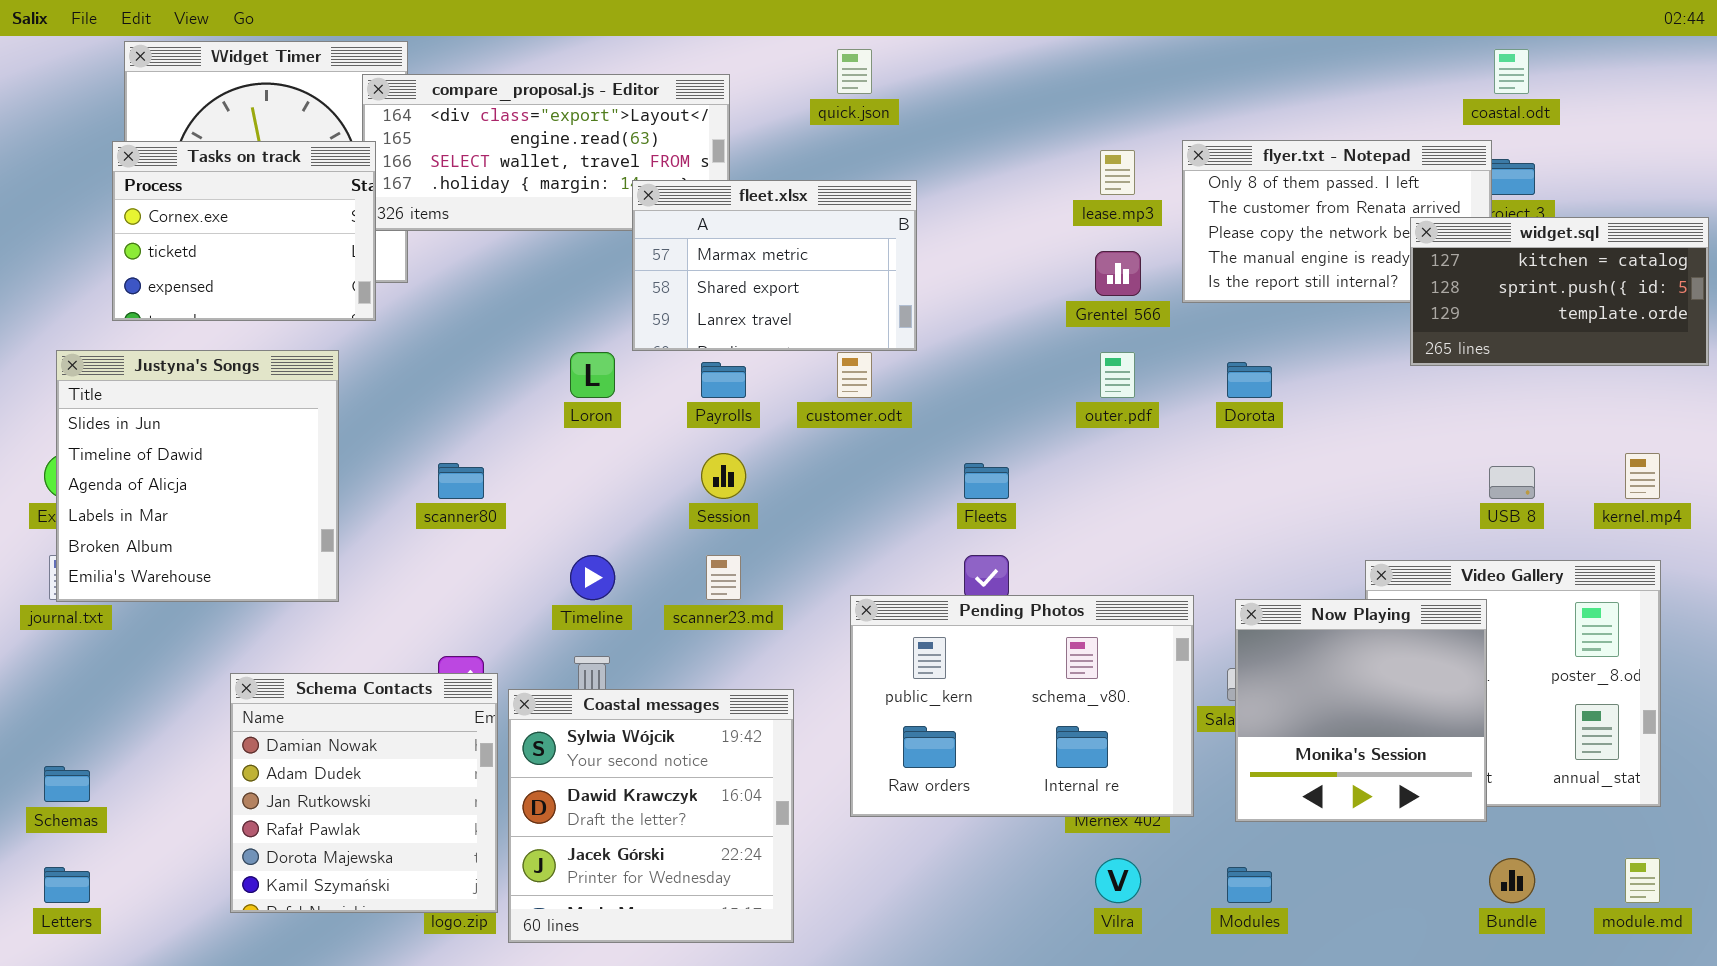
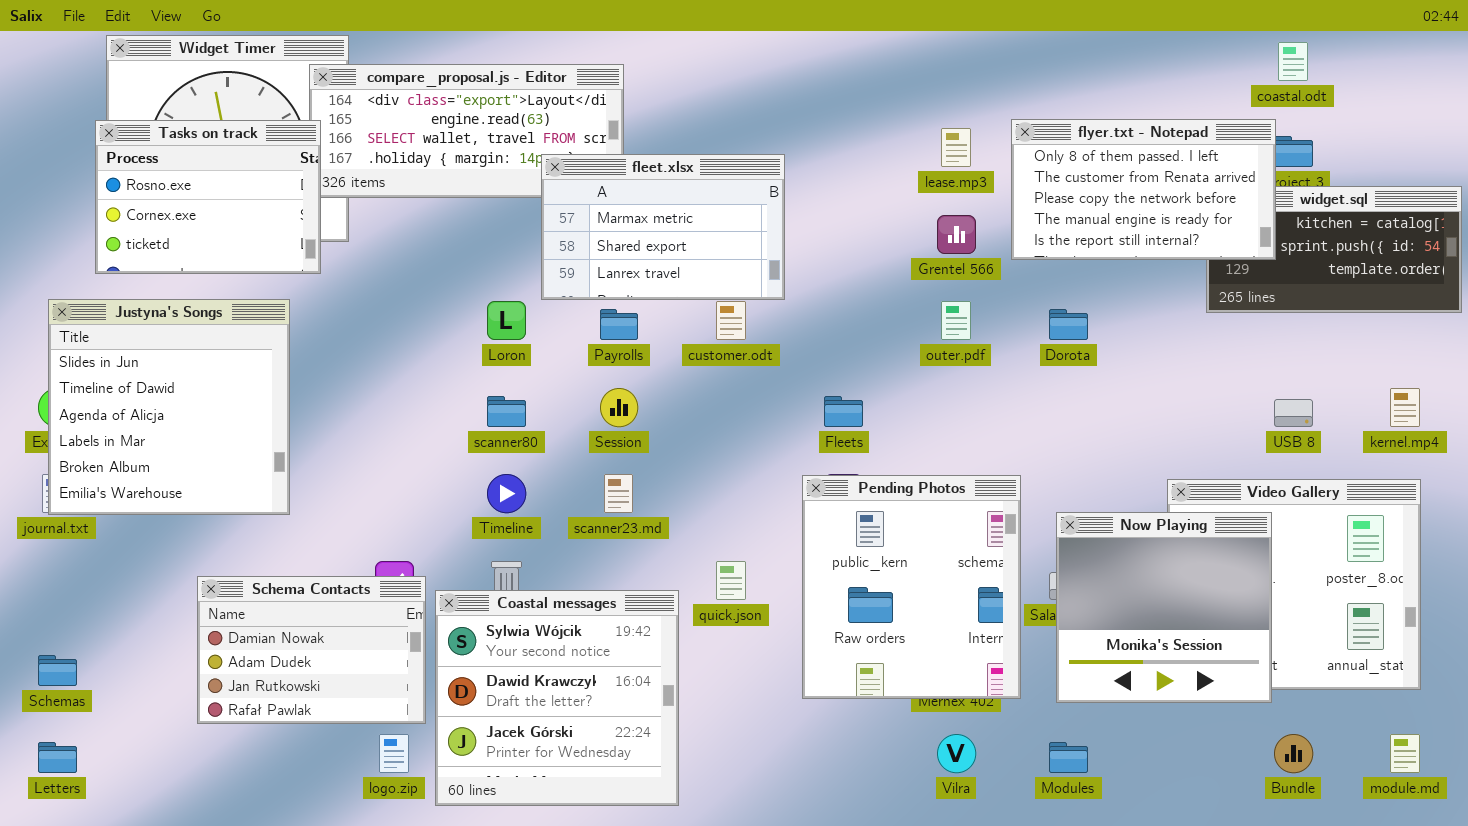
quick.json: [837,49,872,94] -> [716,561,746,600], moved
flyer.txt - Notepad: [1182,140,1492,303] -> [1011,119,1276,260], raised
Tasks on track: [112,141,376,321] -> [95,120,321,274], scrolled up 1 row
scanner80: [438,463,484,499] -> [487,396,526,427], moved
Pending Photos: [850,595,1194,817] -> [802,475,1021,699], resized
Schema Contacts: [230,673,498,913] -> [197,576,426,724], resized

